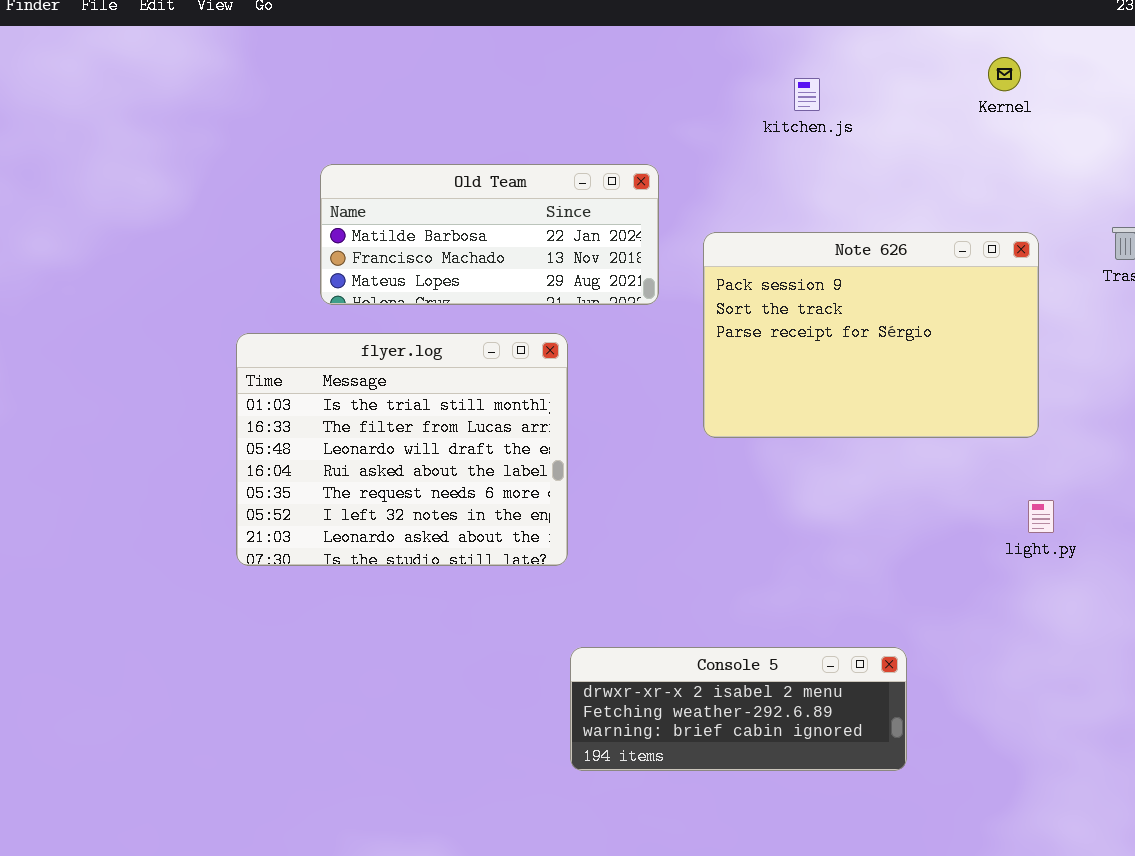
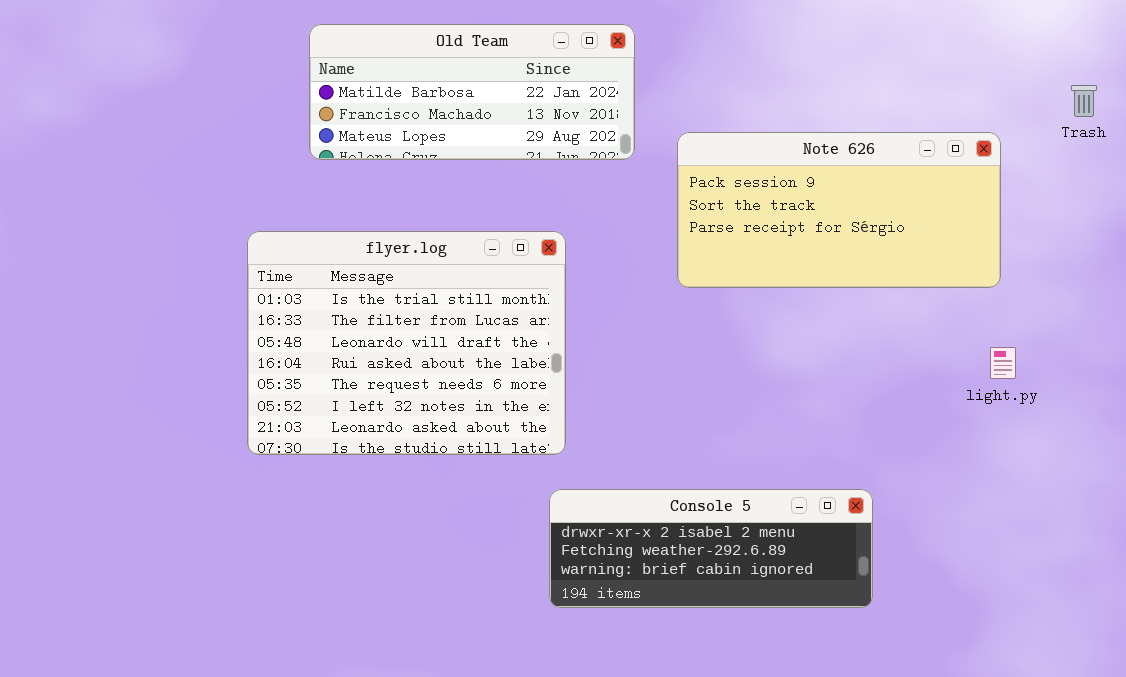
Note 626: [703,232,1039,438] -> [677,132,1001,288], resized
flyer.log: [236,333,568,566] -> [247,231,566,455], moved

